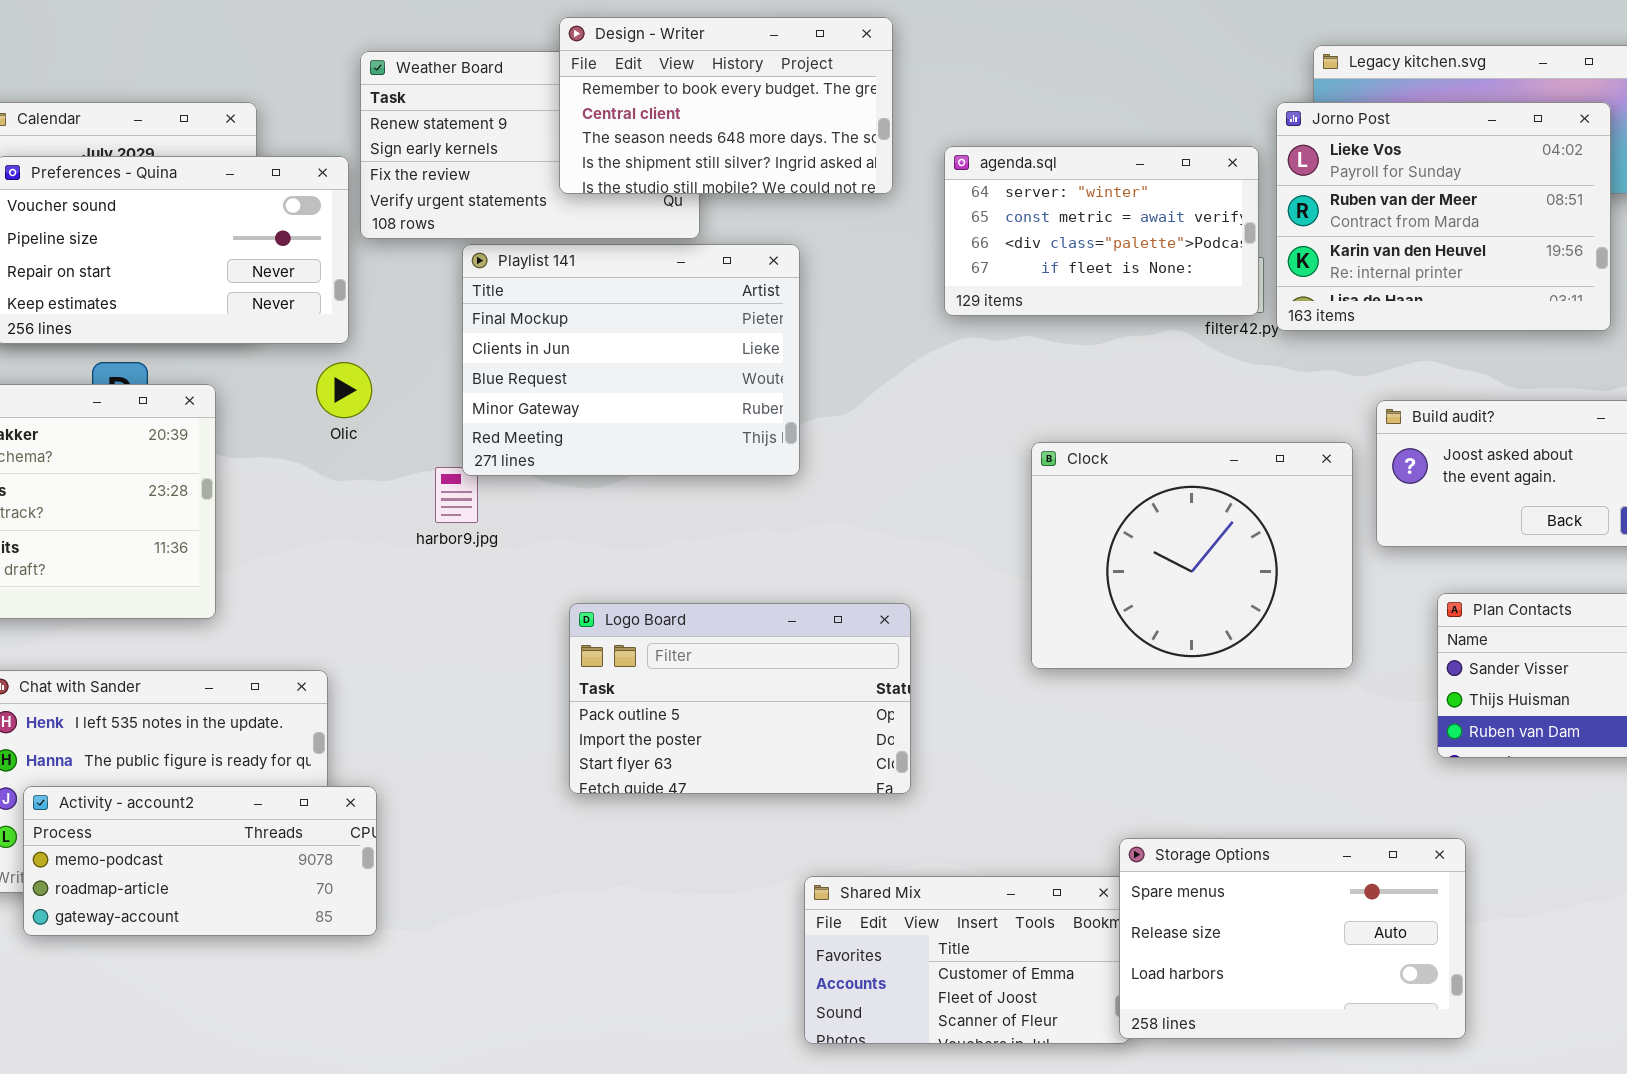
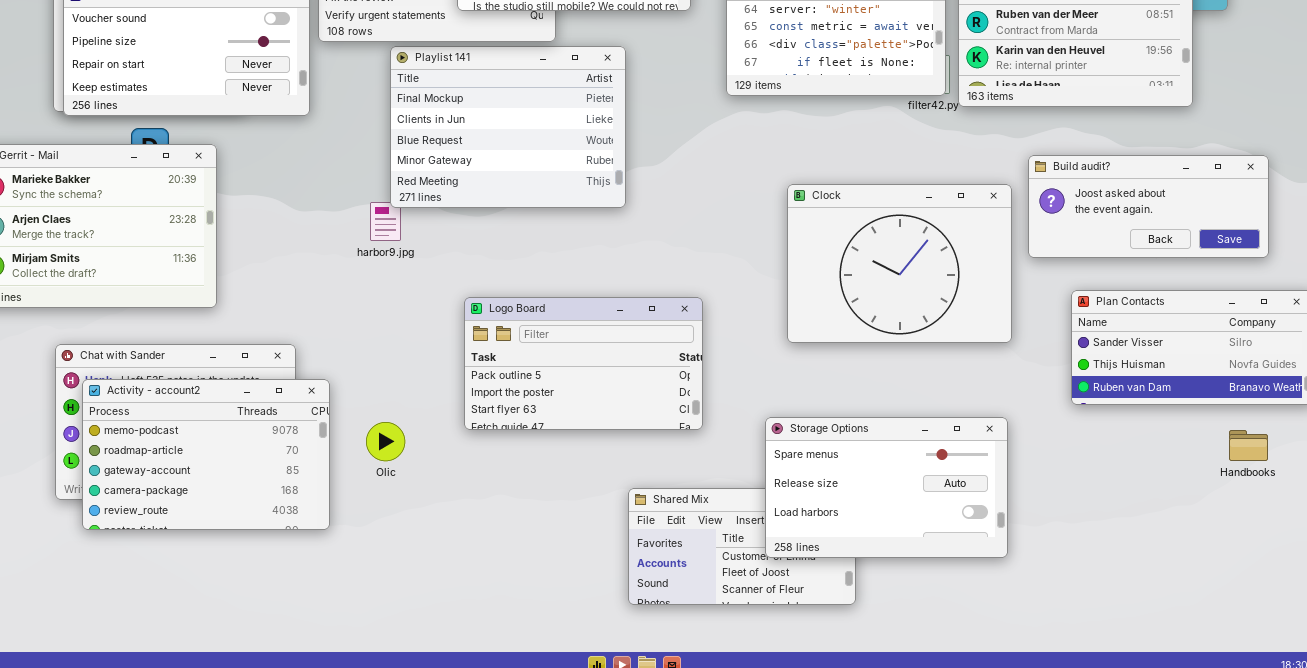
Olic: [316,362,372,418] -> [366,422,405,461], moved
Activity - account2: [23,786,377,936] -> [82,379,330,530], resized
Storage Options: [1119,838,1466,1039] -> [765,417,1008,558], moved

